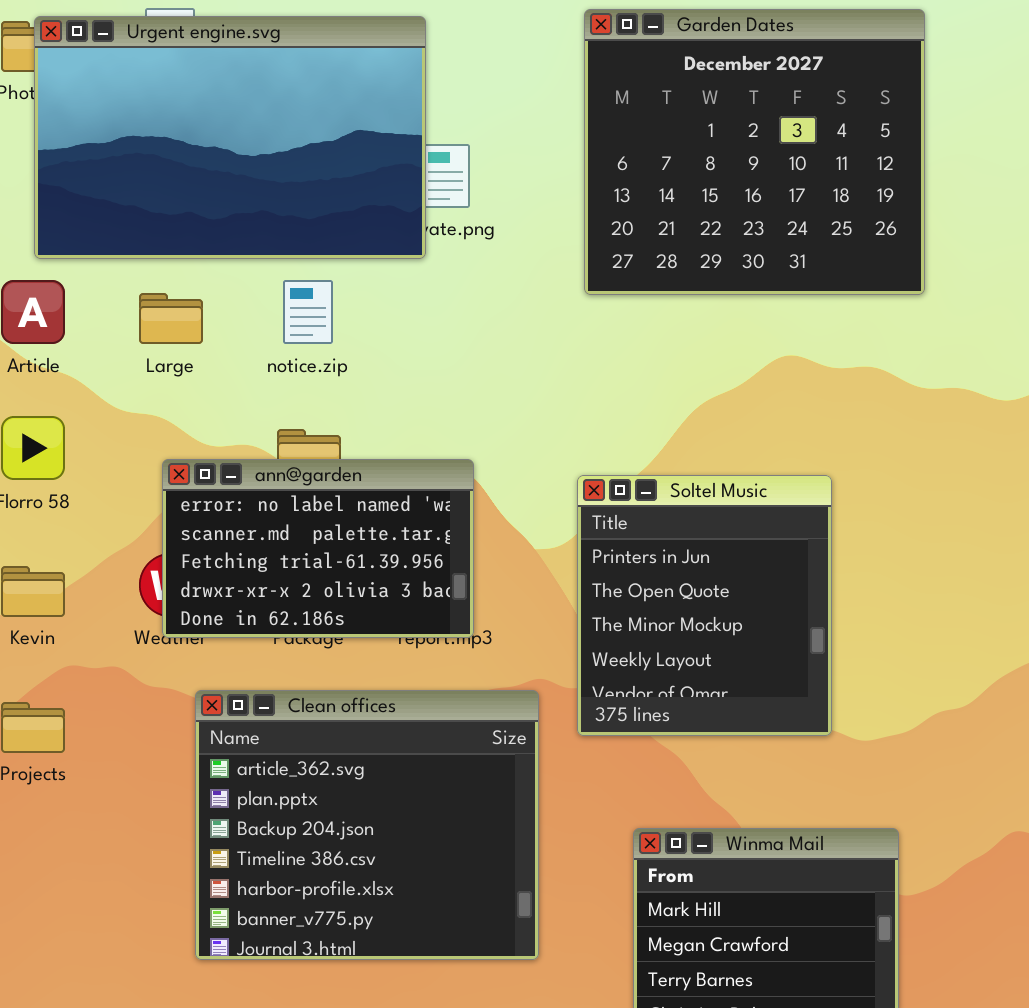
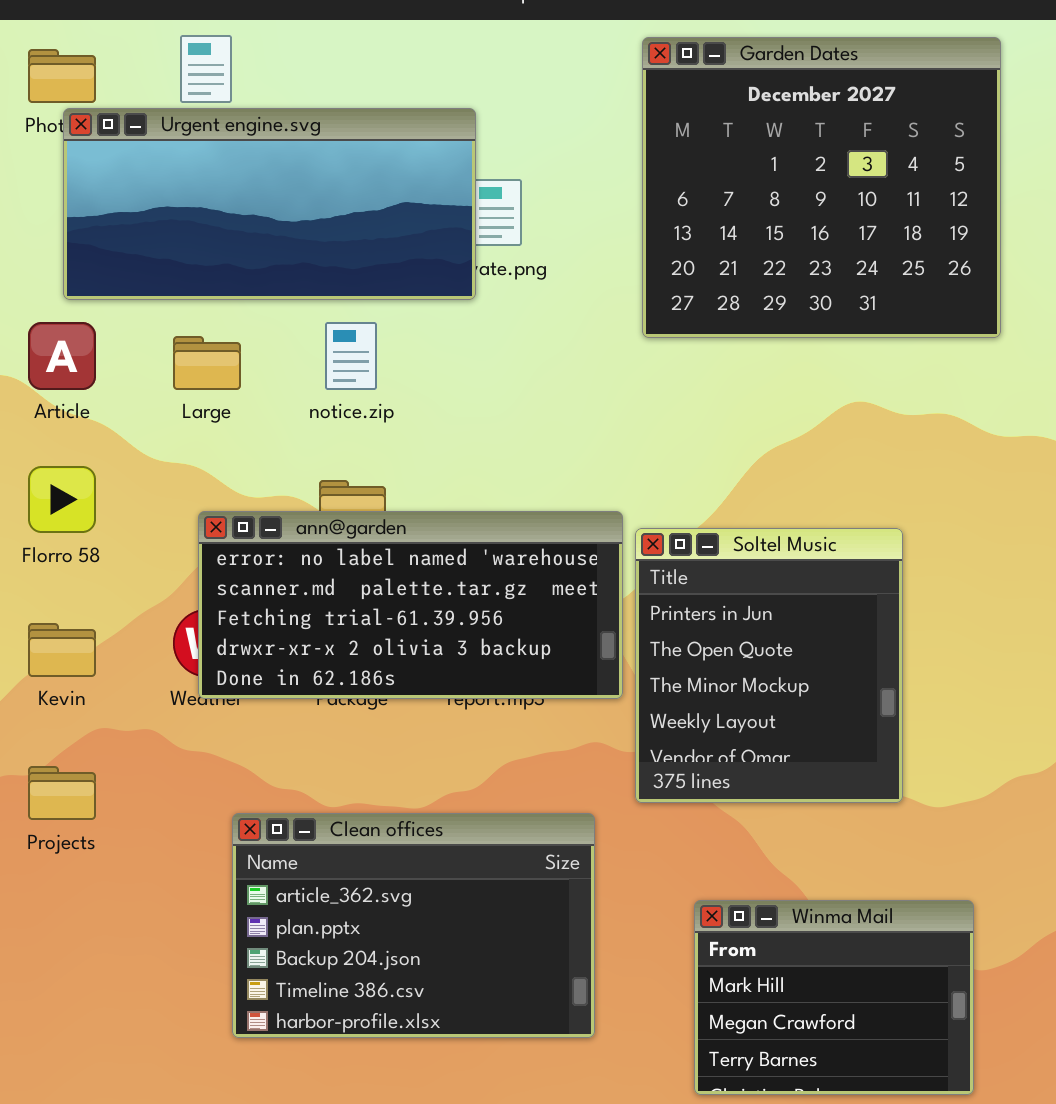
Urgent engine.svg: [34,16,426,259] -> [63,108,476,300], resized
ann@garden: [162,459,474,638] -> [198,511,623,699], resized
Clean offices: [195,690,539,960] -> [232,813,595,1038], resized

